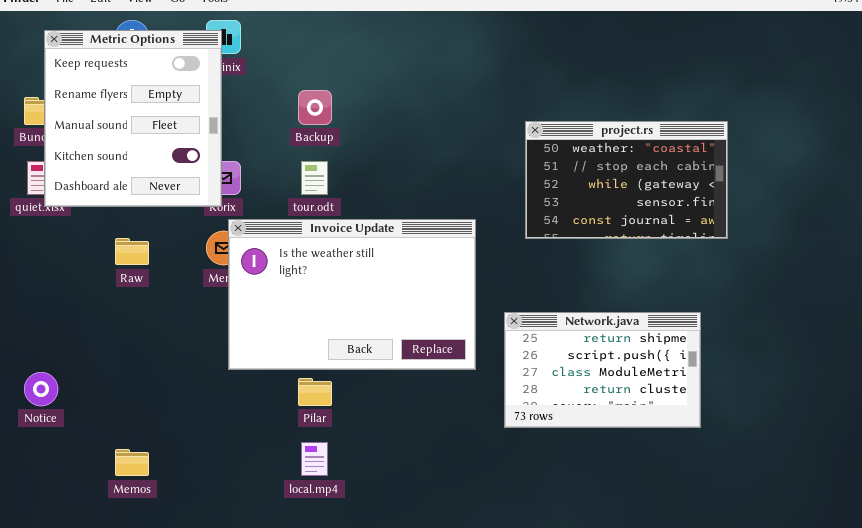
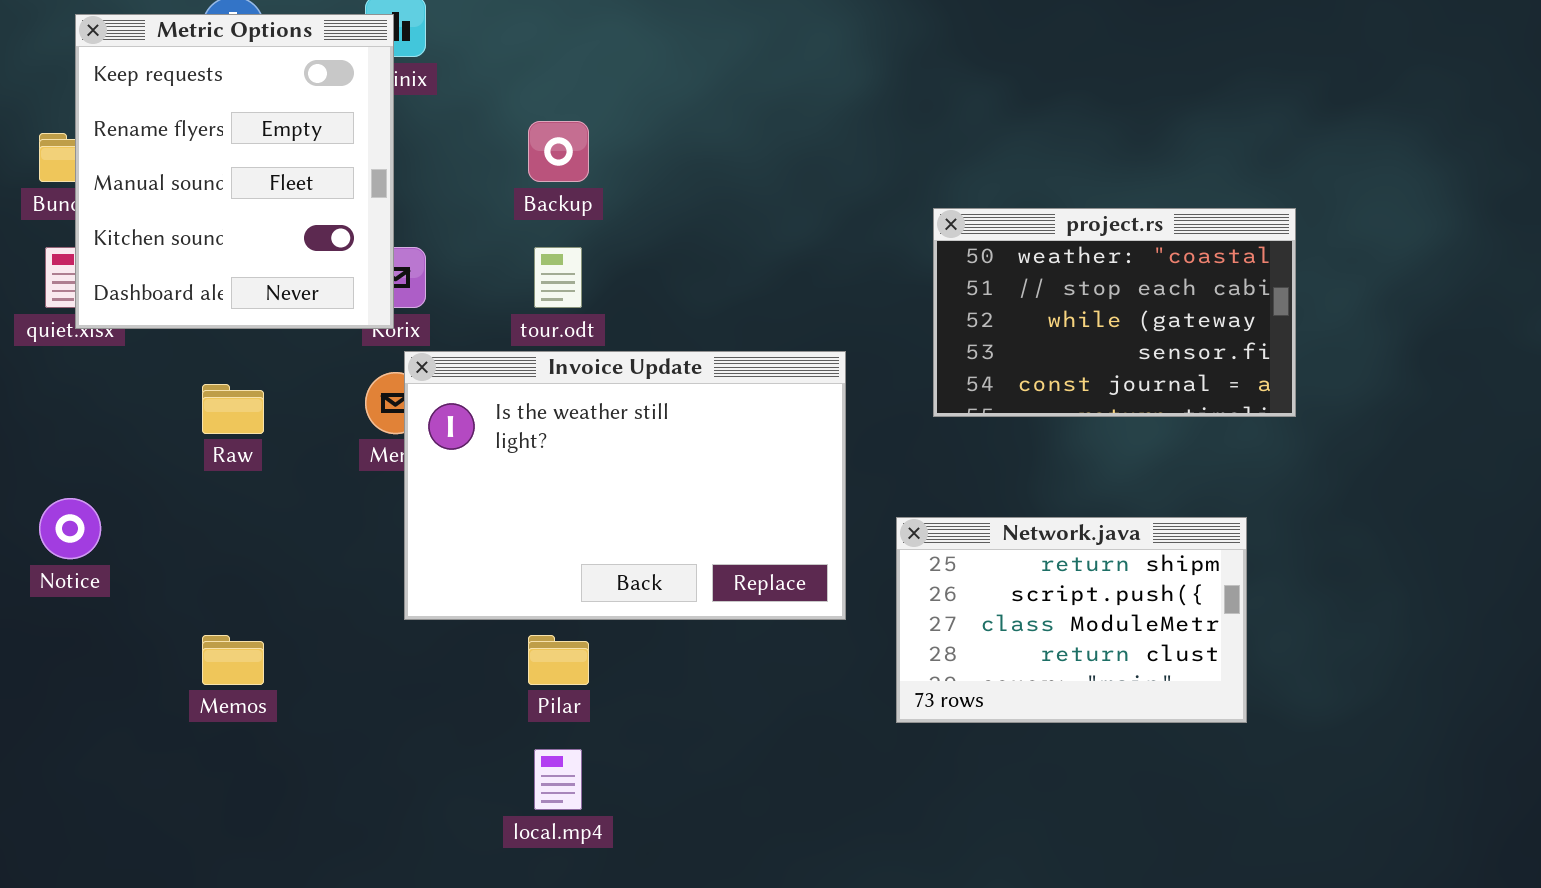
project.rs: [525,121,728,239] -> [933,208,1296,417], moved
Notice: [24,372,58,406] -> [39,498,101,559], moved
Memos: [115,449,149,476] -> [202,635,264,685], moved

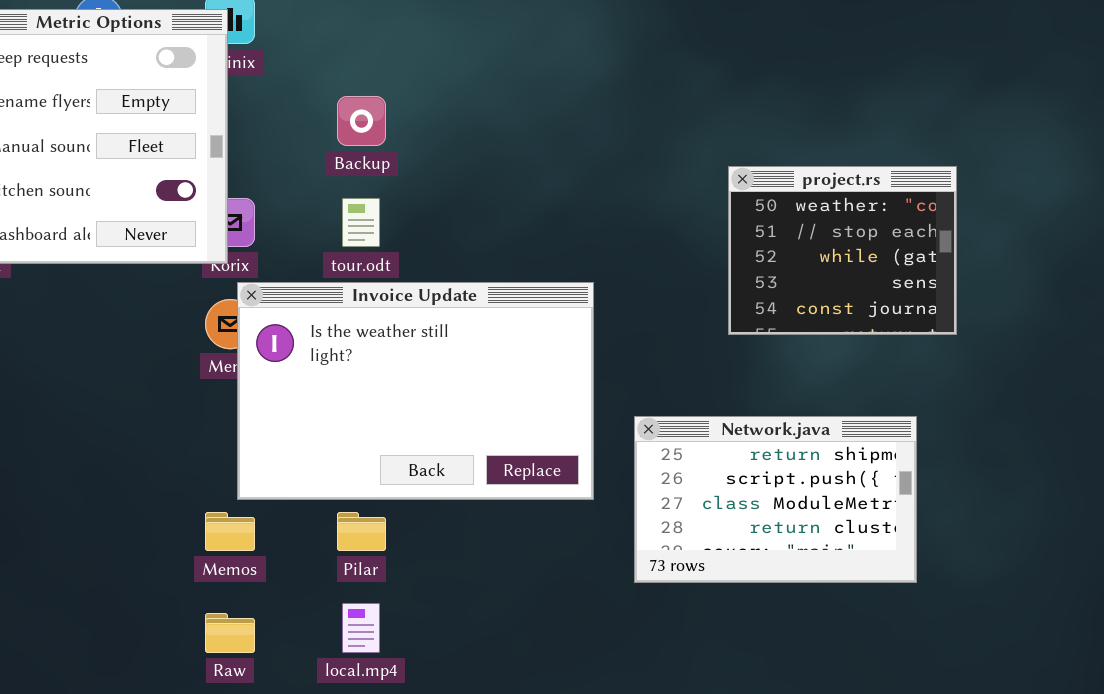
project.rs: [933,208,1296,417] -> [728,166,957,335], resized
Raw: [202,384,264,434] -> [205,613,255,653], moved
Memos: [202,635,264,685] -> [205,512,255,551], moved

